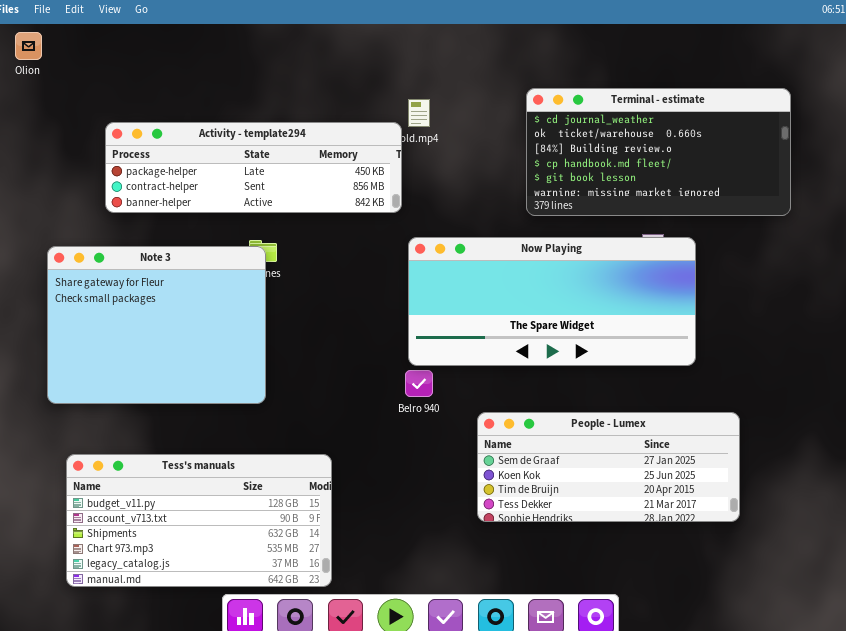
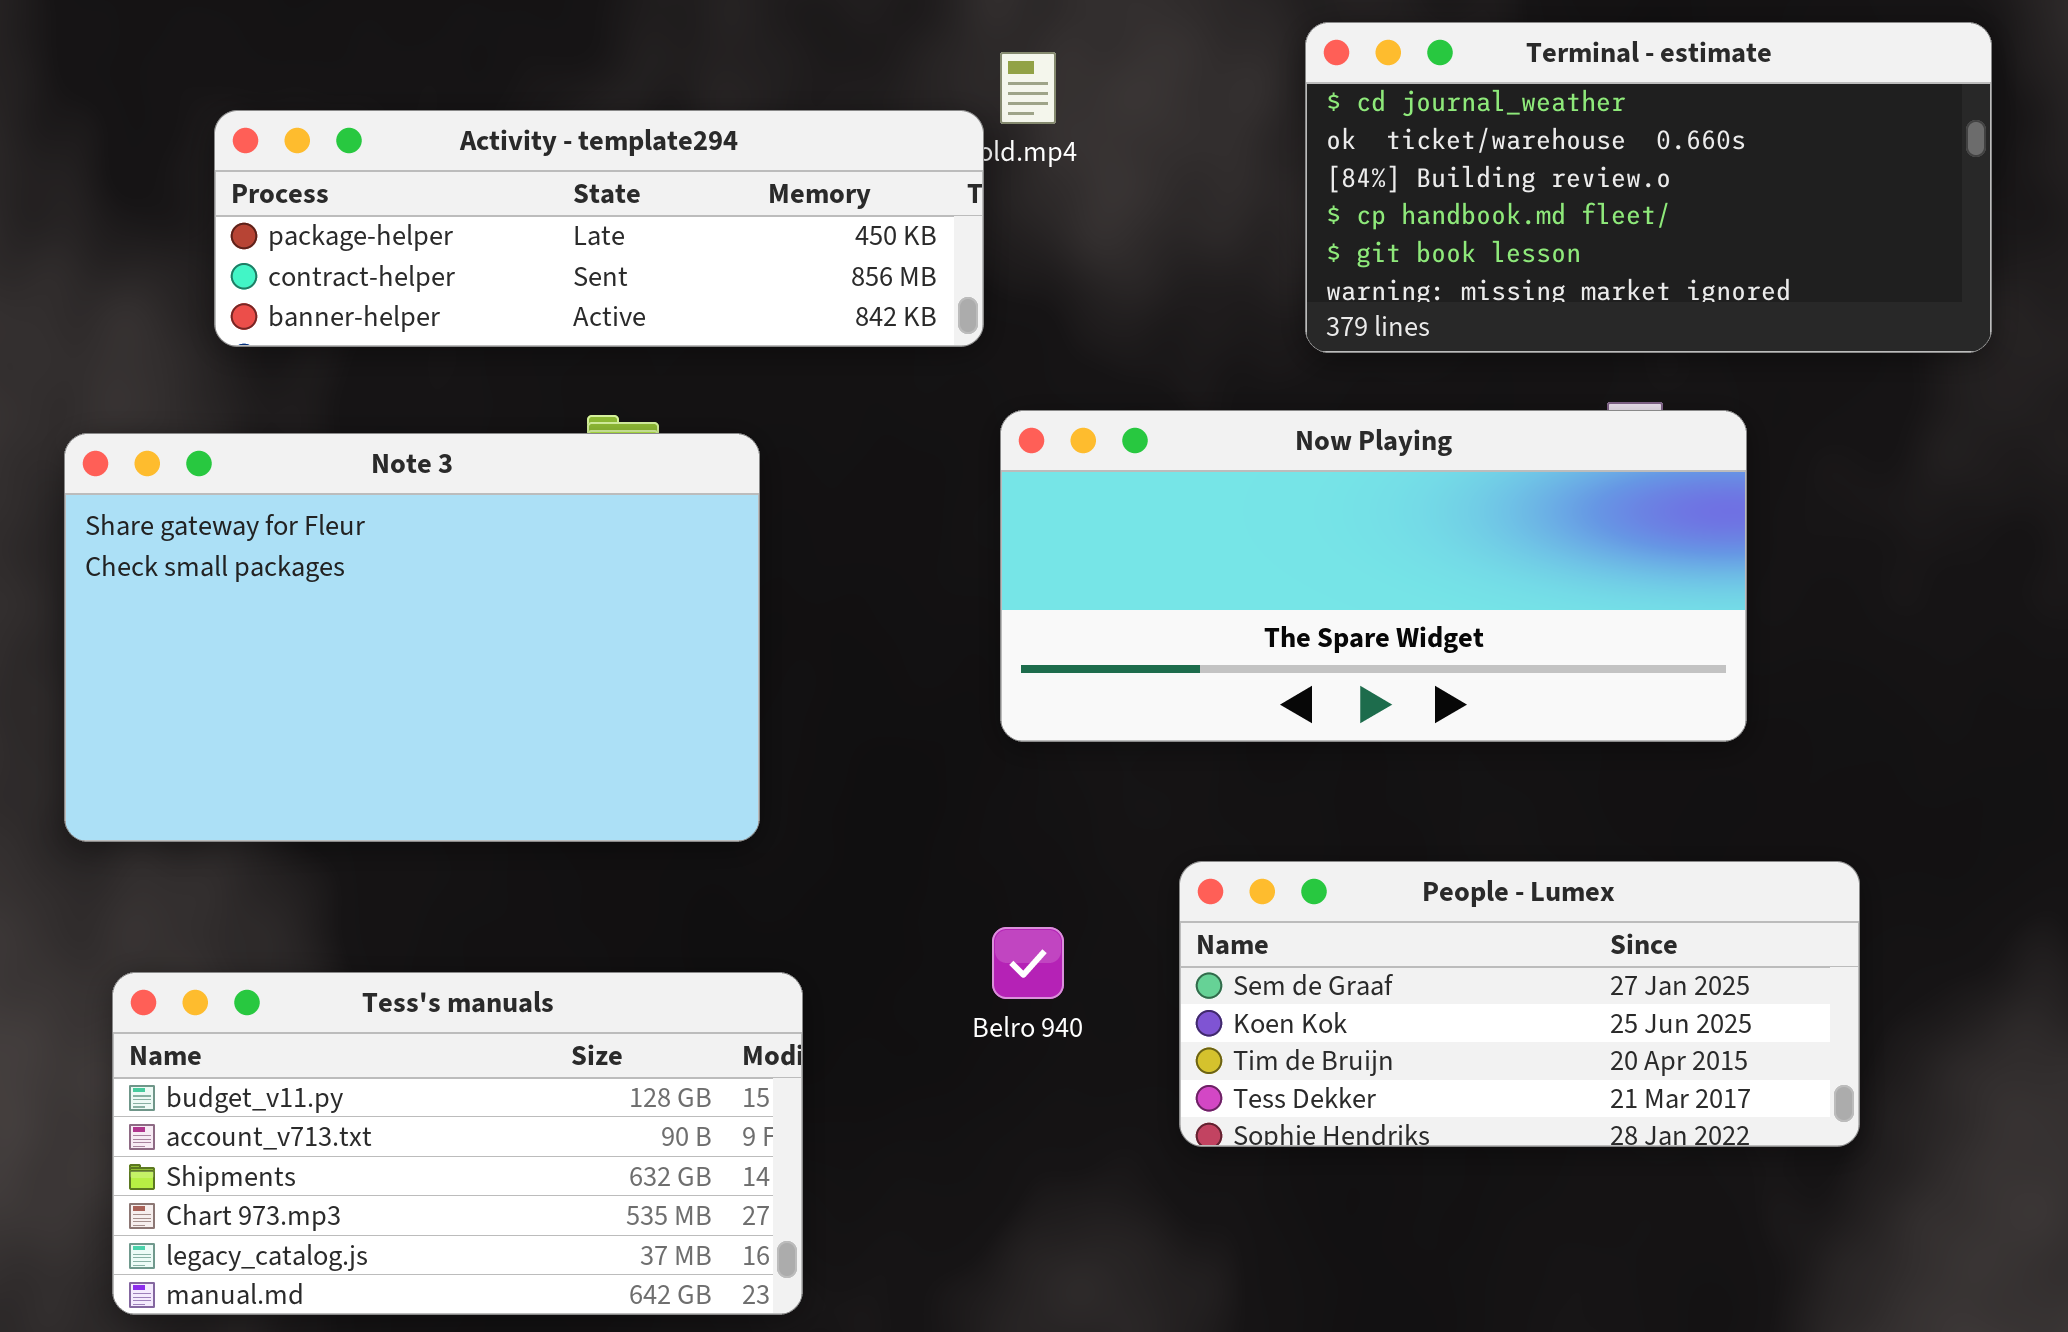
Note 3: [47,246,266,404] -> [64,433,760,842], resized
Belro 940: [405,370,433,397] -> [992,927,1064,999], moved

